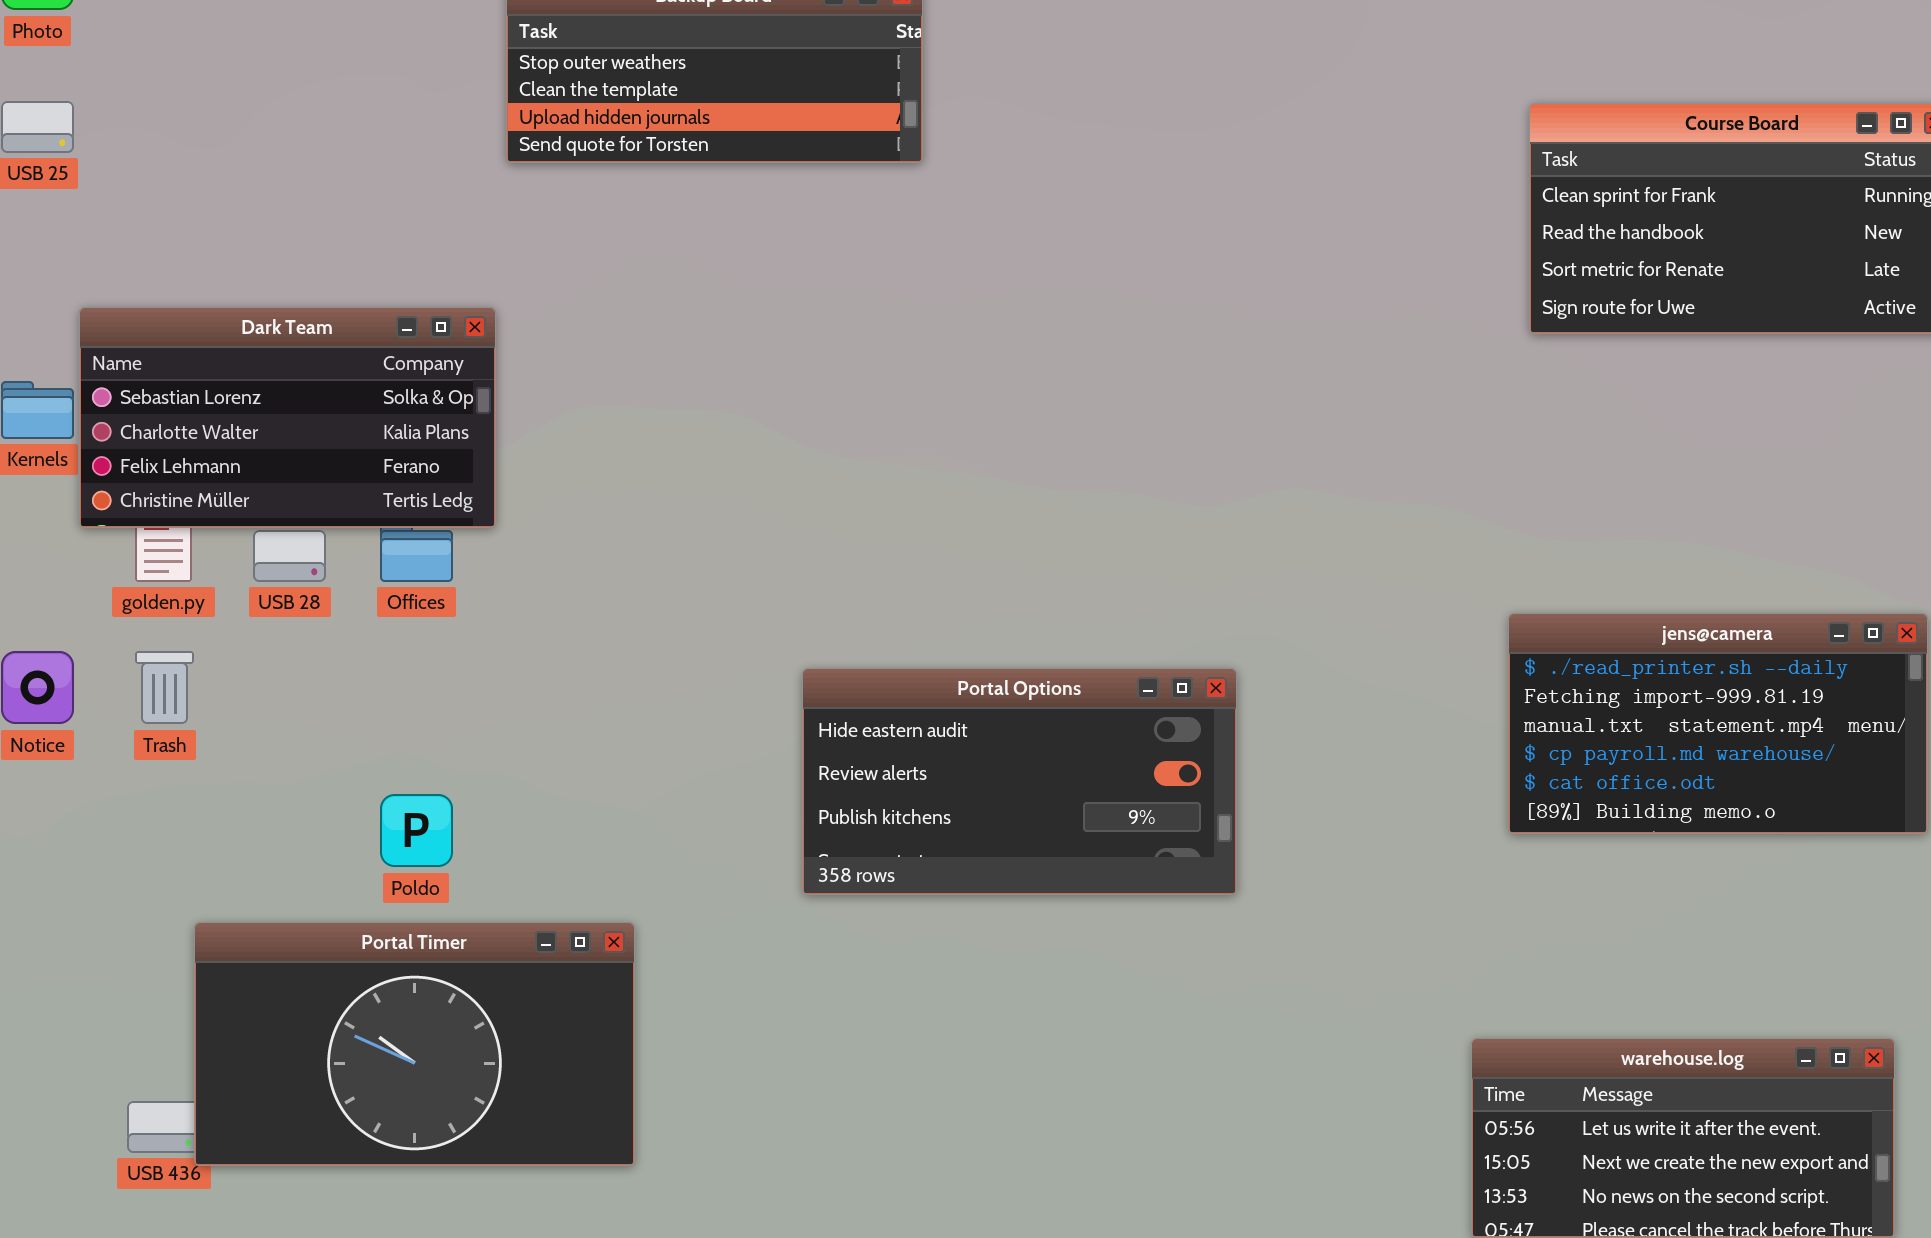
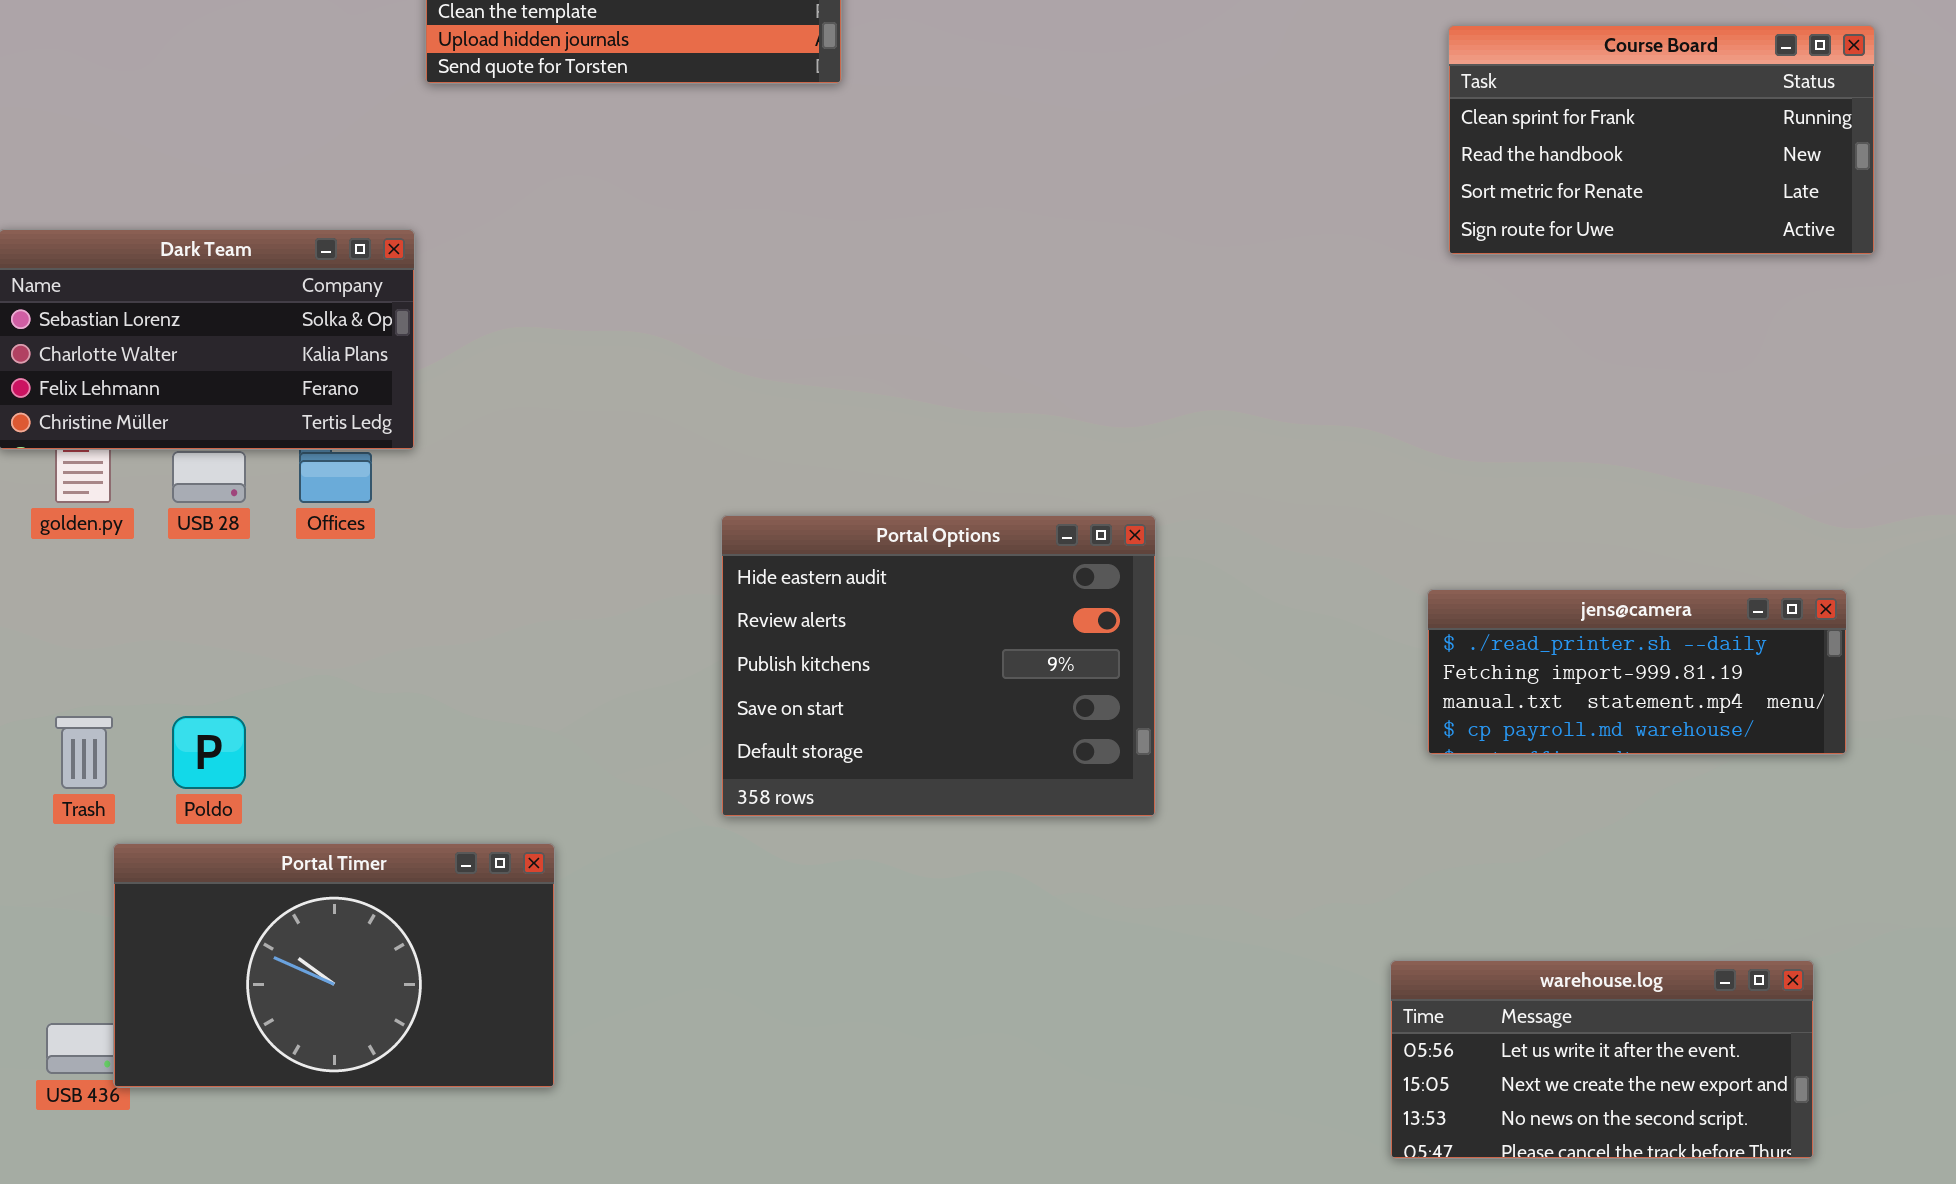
jens@camera: [1508,613,1928,834] -> [1427,589,1847,755], resized
Trash: [135,651,194,724] -> [55,716,113,789], moved
Portal Options: [802,668,1237,895] -> [721,515,1156,817], resized
Poldo: [380,794,453,867] -> [172,716,246,789], moved

